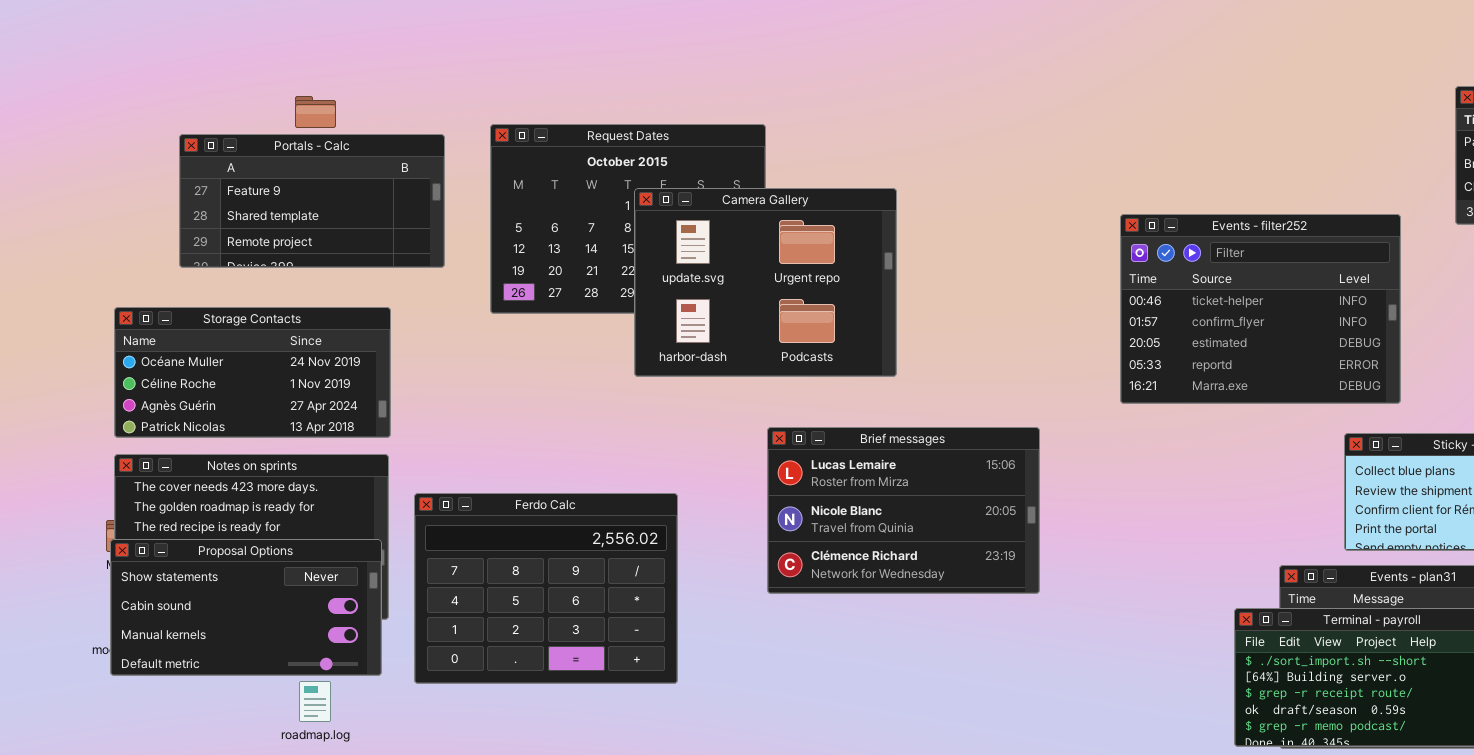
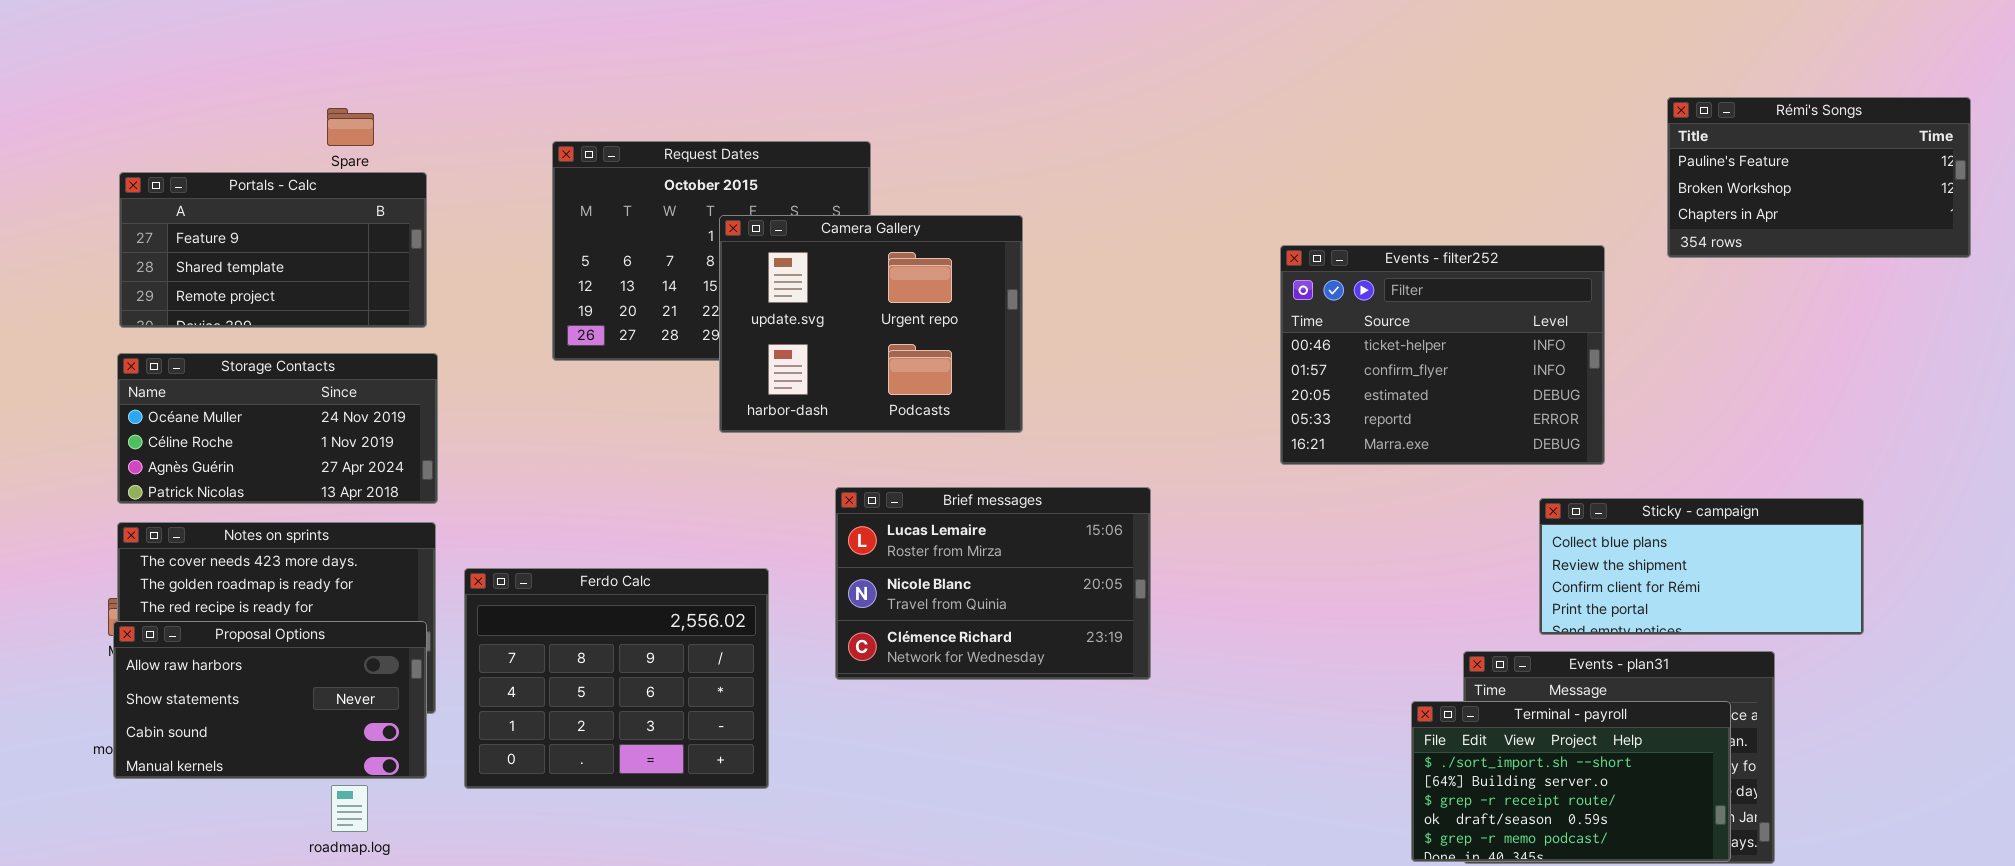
Portals - Calc: [179,134,445,268] -> [119,172,427,328], moved
Brief messages: [767,427,1040,594] -> [835,487,1151,680], moved
Proposal Options: [110,539,382,676] -> [113,621,427,779], scrolled up 1 row

